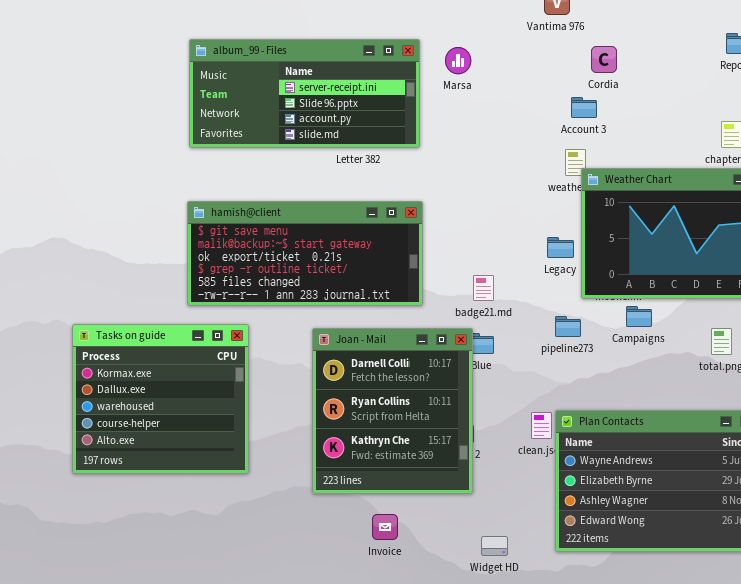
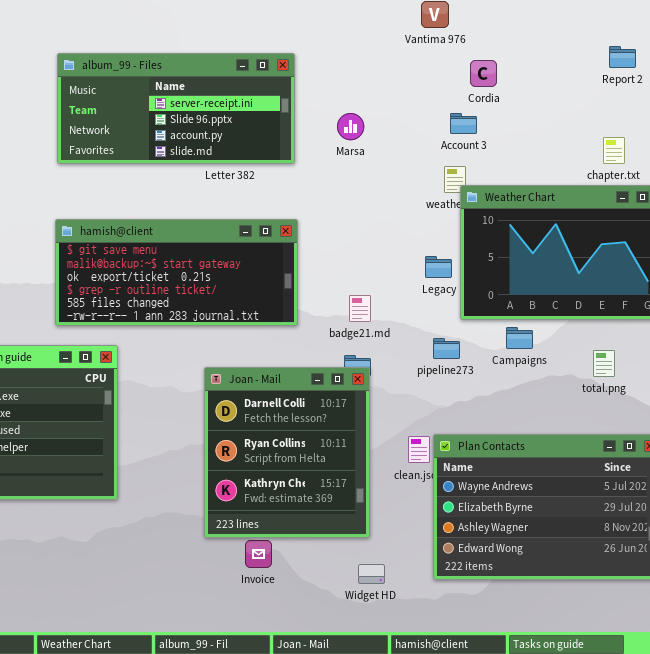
Marsa: [445,47,471,74] -> [337,113,364,140], moved
Joan - Mail: [312,328,473,494] -> [204,367,370,538], moved

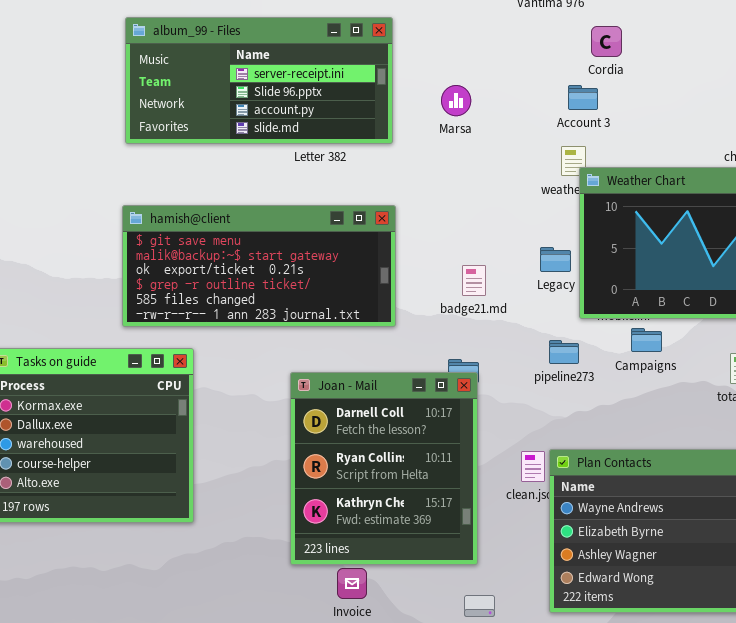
badge21.md: [349,295,371,322] -> [462,265,486,296], moved

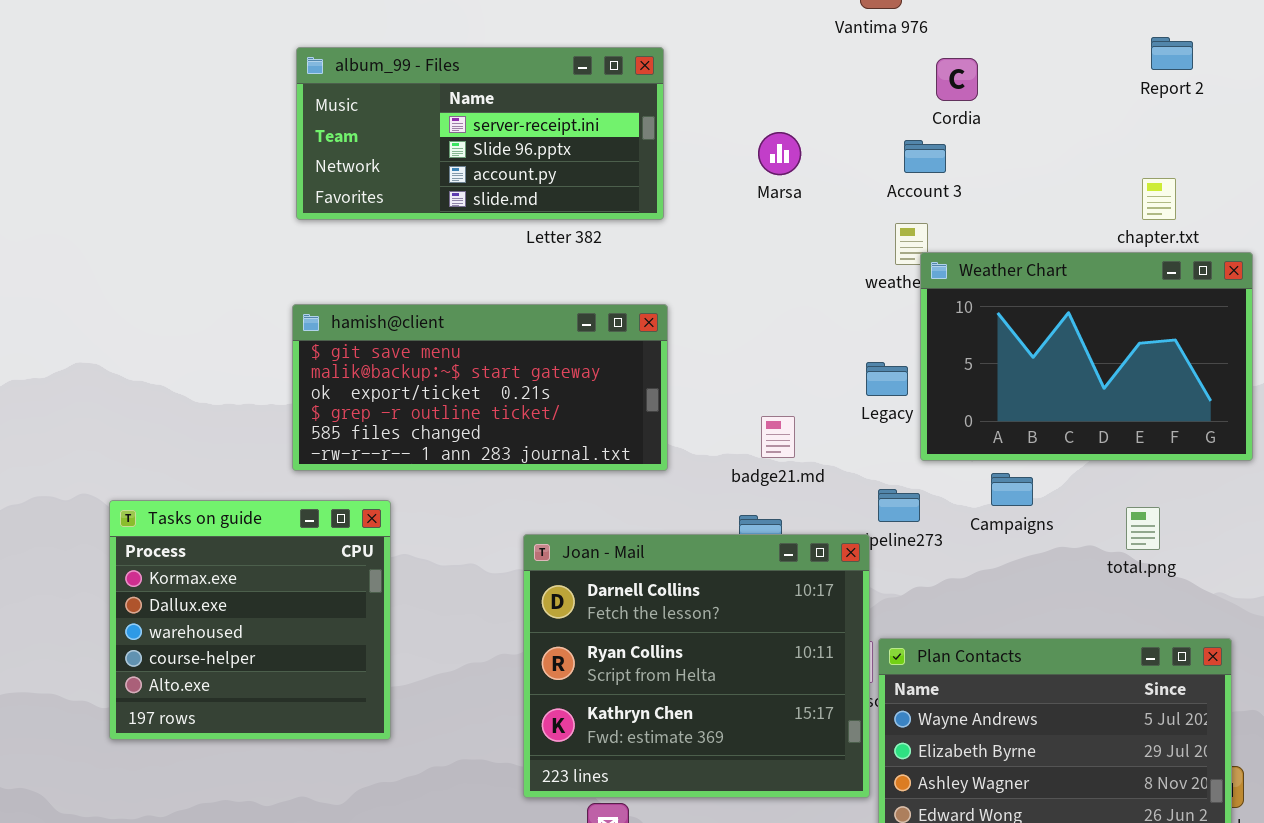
Marsa: [441,85,471,116] -> [758,132,801,175], moved
badge21.md: [462,265,486,296] -> [761,416,795,458], moved
Joan - Mail: [290,372,478,565] -> [523,534,870,798], resized

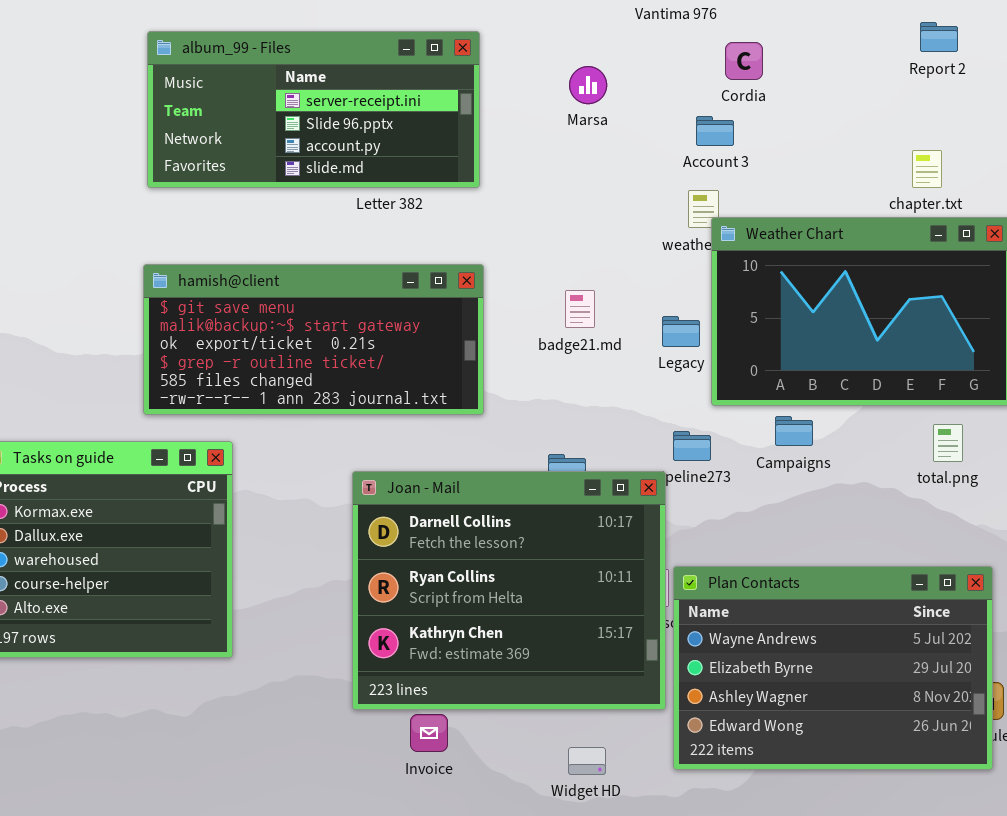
Marsa: [758,132,801,175] -> [569,66,607,104], moved
badge21.md: [761,416,795,458] -> [565,290,595,328], moved
total.png: [1126,507,1160,550] -> [933,424,963,462], moved

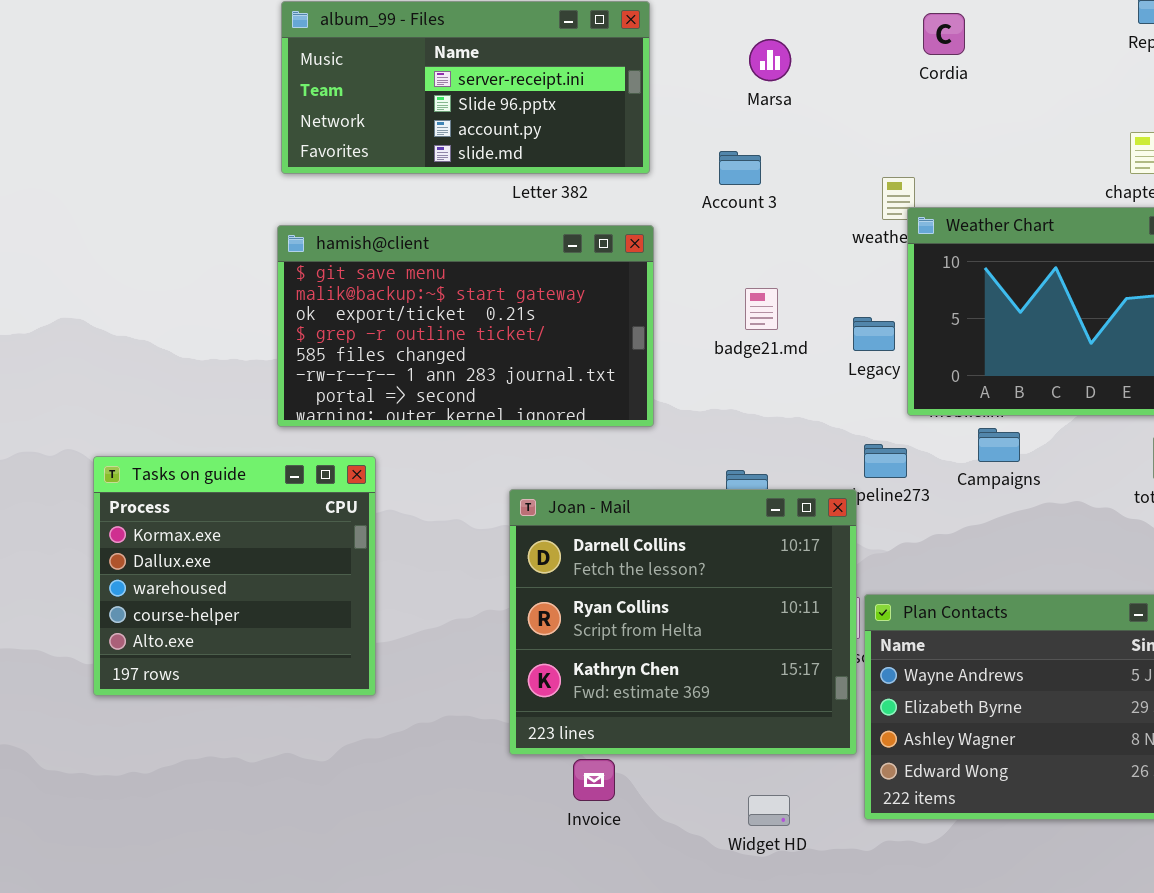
Account 3: [696,116,734,146] -> [719,151,761,185], moved
hamish@client: [143,264,484,415] -> [277,225,654,427], resized

